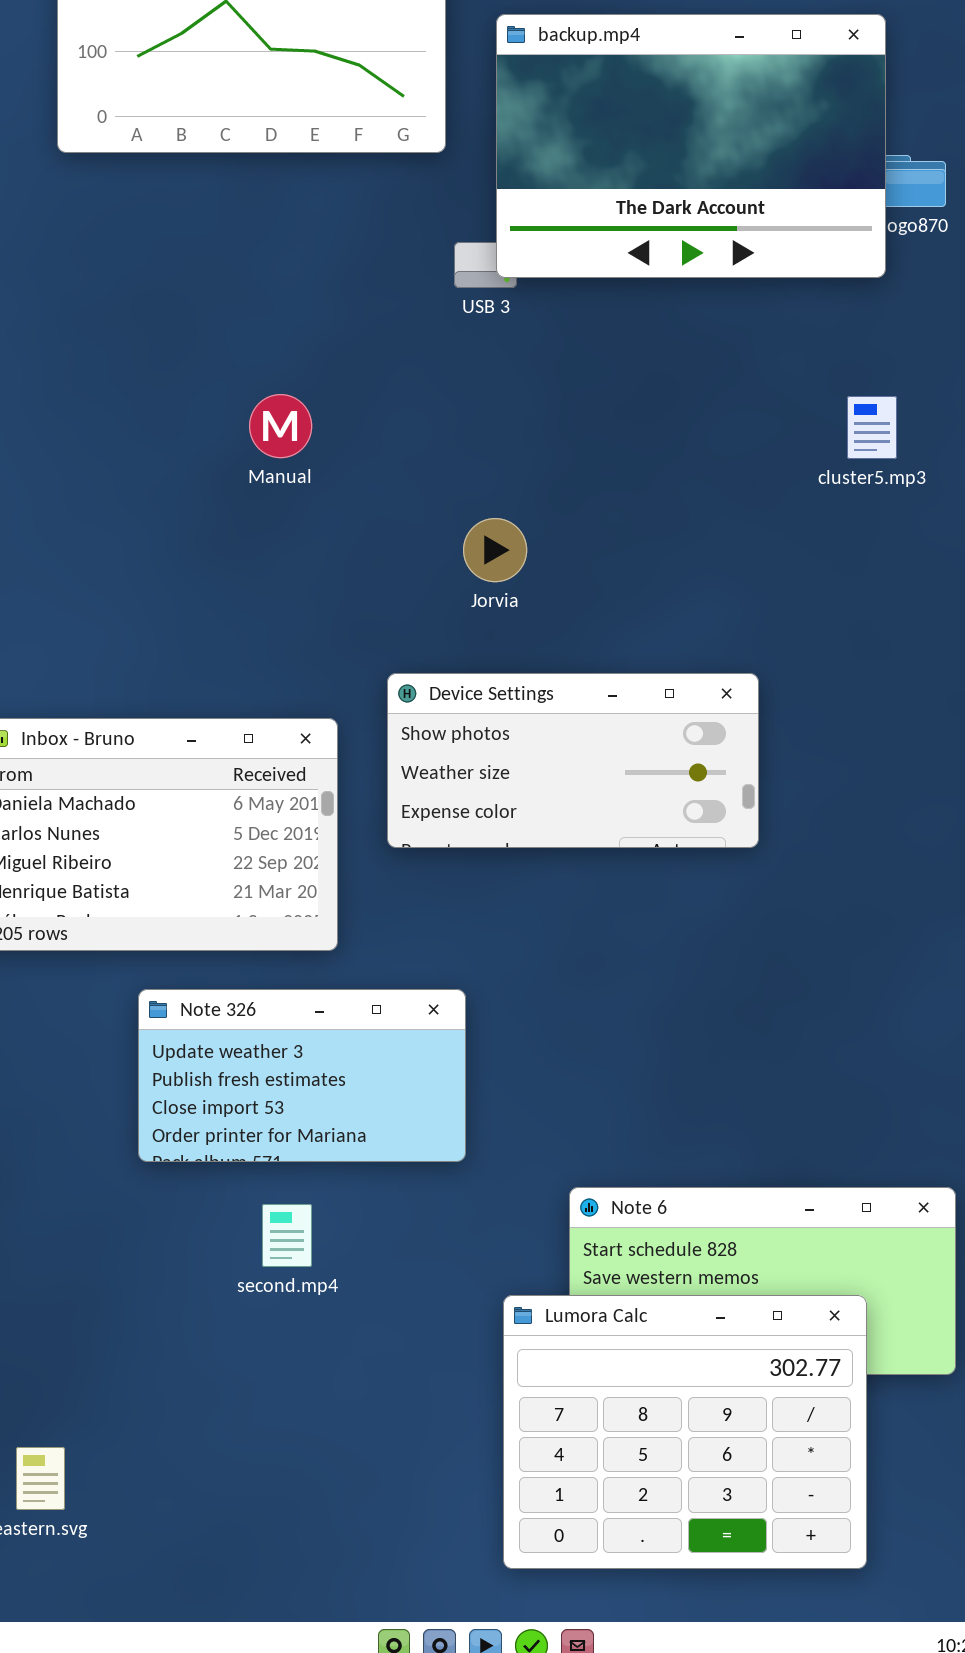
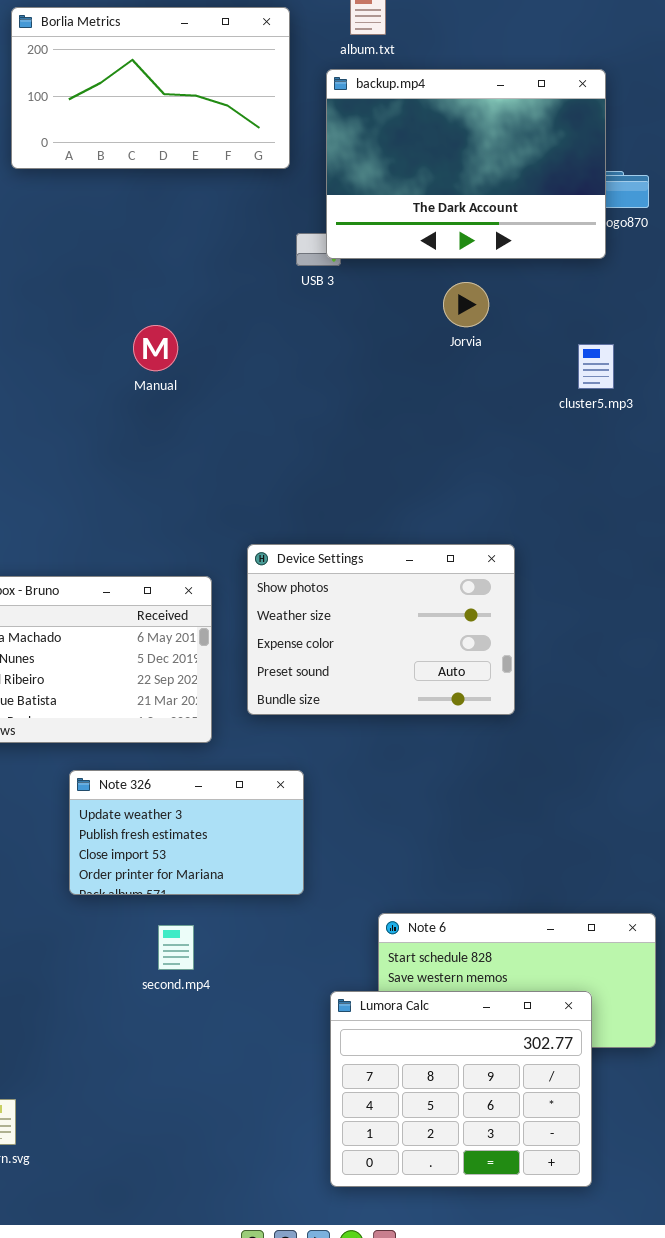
Manual: [249,394,312,458] -> [133,325,178,371], moved
Jorvia: [463,518,527,582] -> [443,282,489,327], moved
Device Settings: [387,673,759,848] -> [247,544,515,715], resized

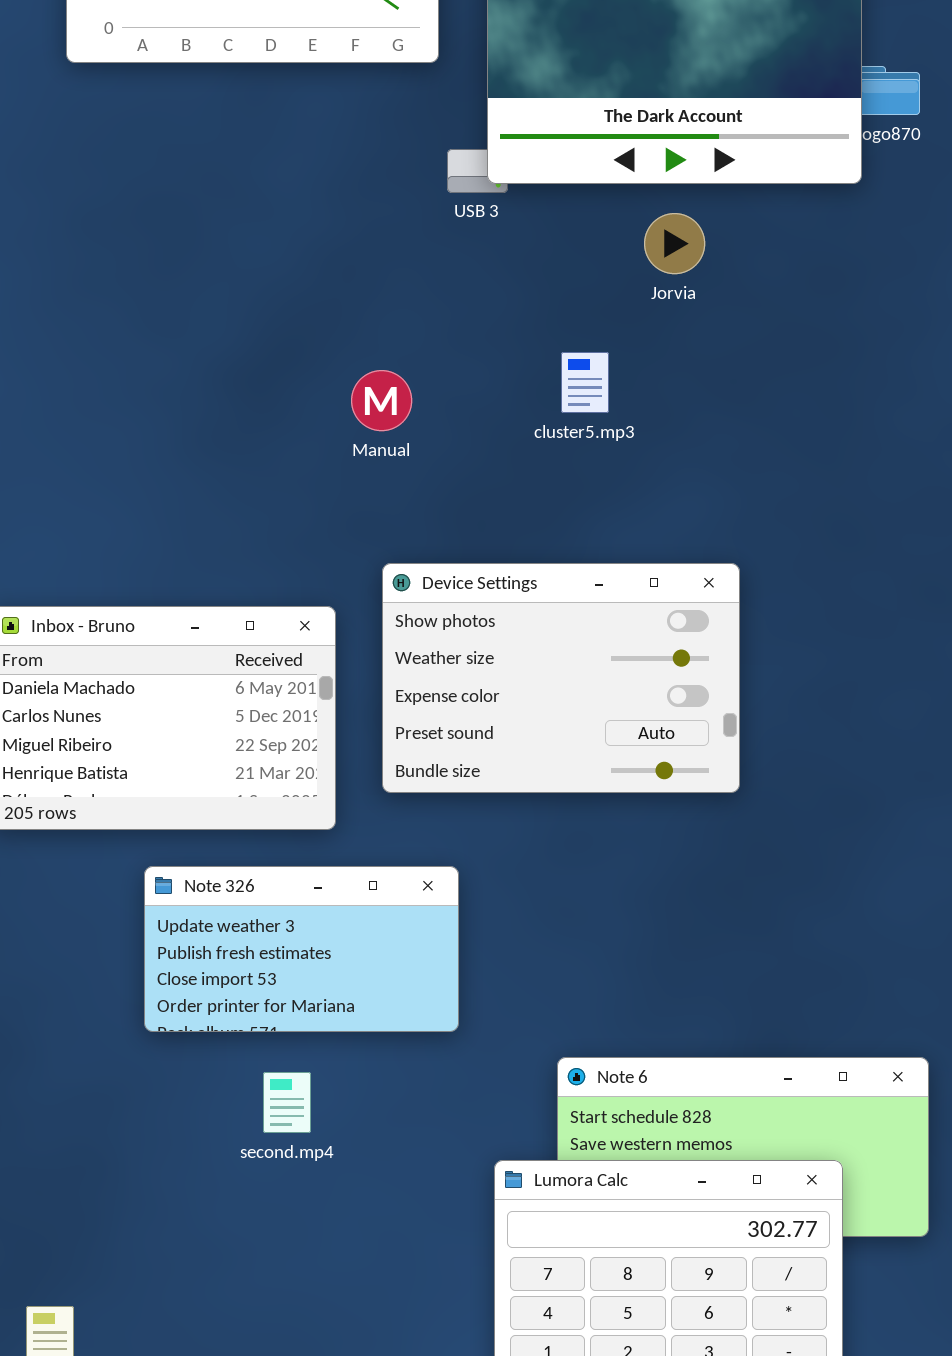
Manual: [133,325,178,371] -> [351,370,412,431], moved
cluster5.mp3: [578,344,614,389] -> [561,352,609,413], moved

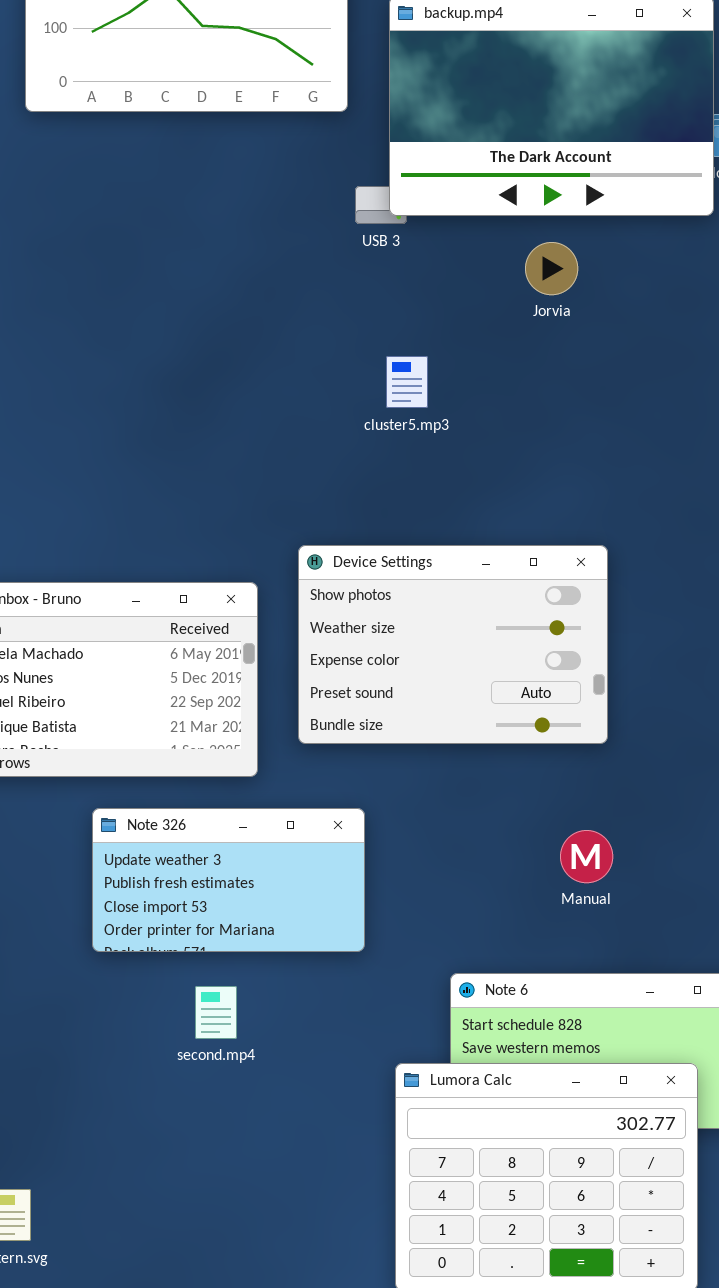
cluster5.mp3: [561,352,609,413] -> [386,356,428,408], moved
Manual: [351,370,412,431] -> [560,830,613,883], moved

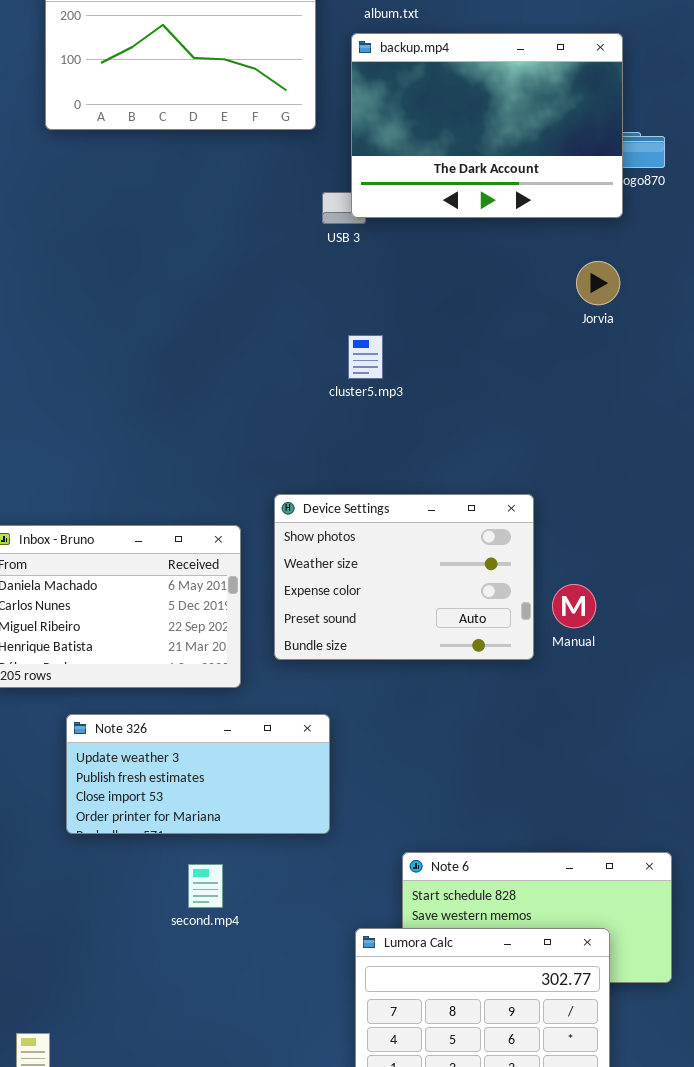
Jorvia: [525,242,578,295] -> [576,261,620,305], moved
Note 326: [92,808,365,952] -> [66,714,330,834], resized
Manual: [560,830,613,883] -> [552,584,596,628], moved

